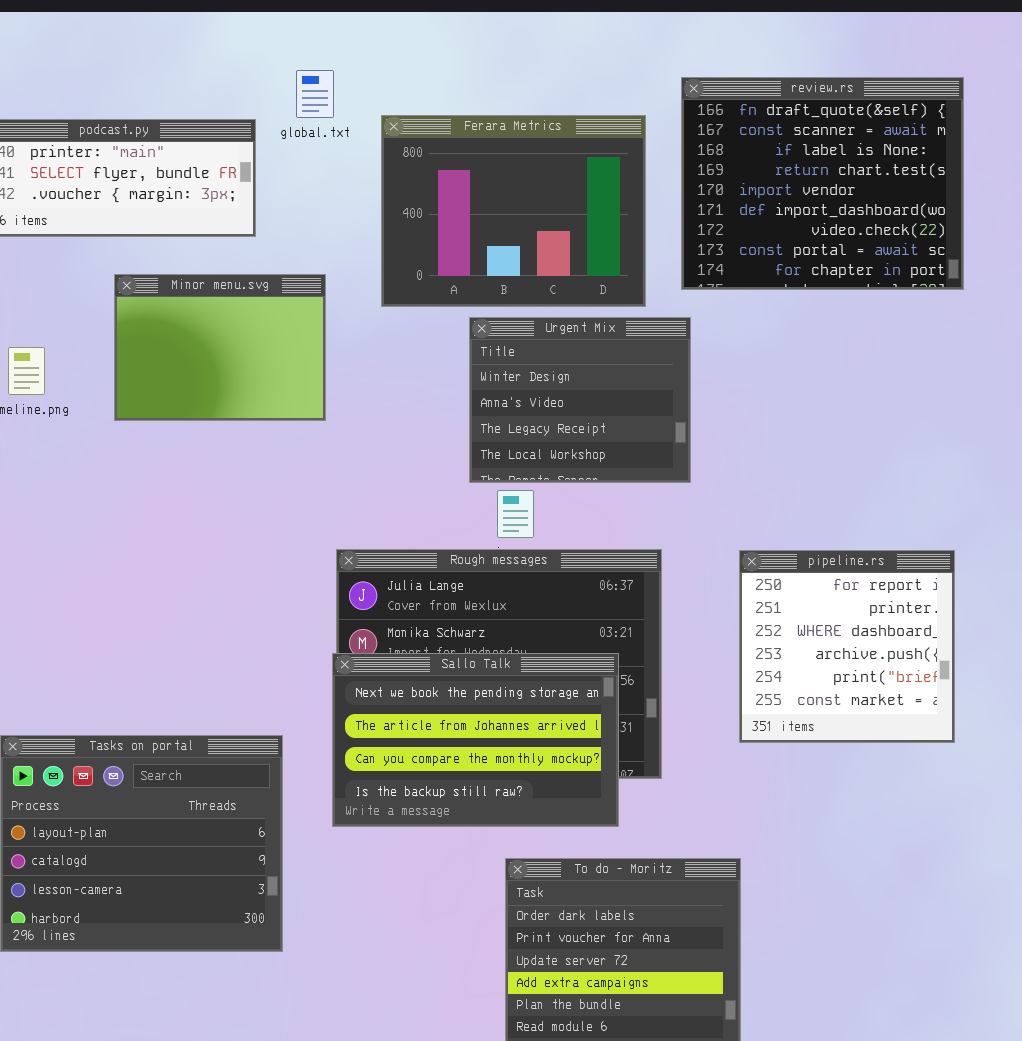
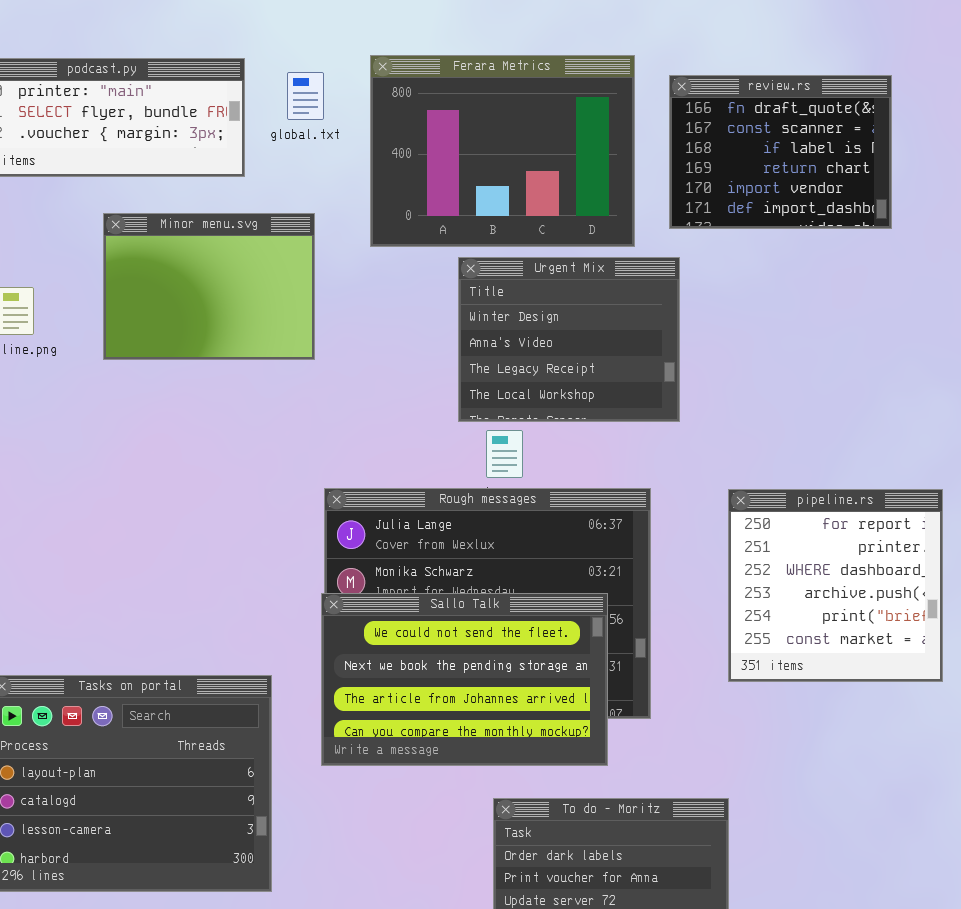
global.txt: [296,70,334,118] -> [287,72,324,120], moved
review.rs: [681,77,964,290] -> [669,75,892,229], resized
Sallo Talk: [332,653,619,827] -> [321,593,608,766], scrolled up 1 row

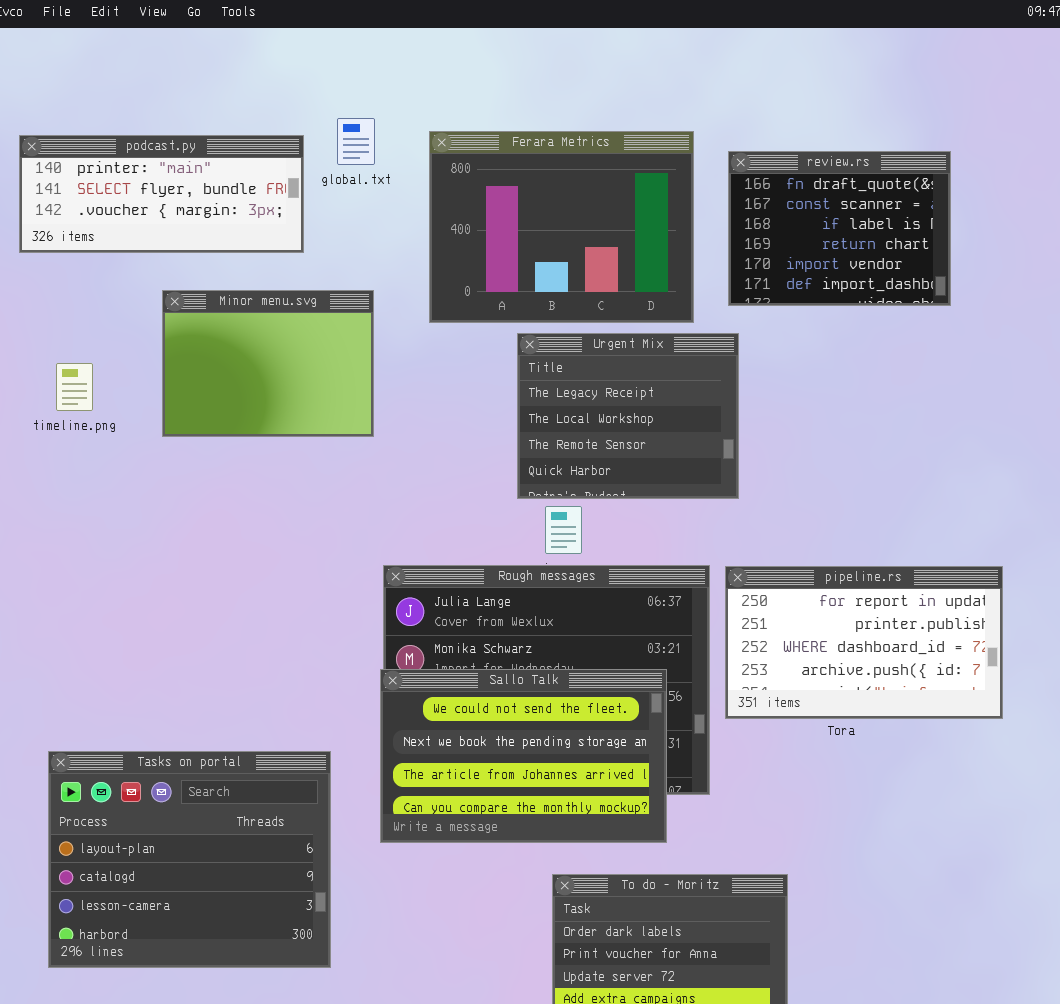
global.txt: [287,72,324,120] -> [337,118,375,165], moved
Urgent Mix: [458,257,680,422] -> [517,333,739,499], scrolled down 2 rows
pipeline.rs: [728,489,943,682] -> [725,566,1003,719], resized

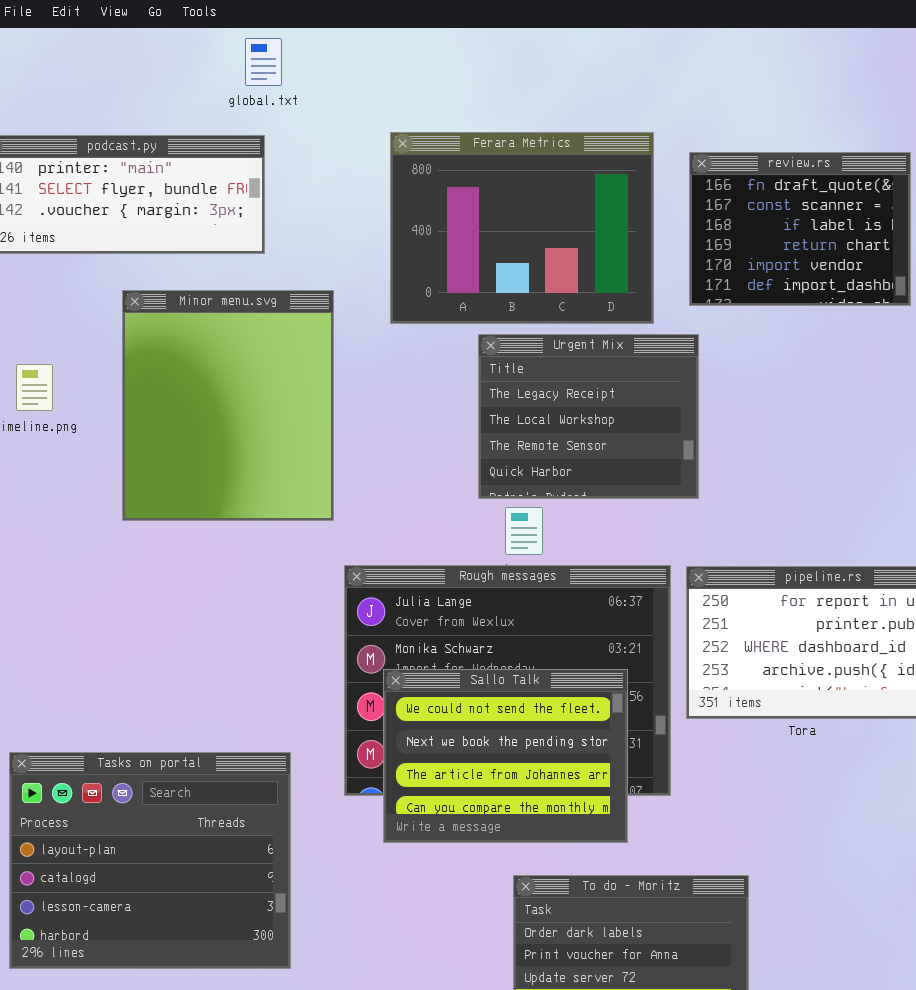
global.txt: [337,118,375,165] -> [245,38,282,86], moved
Minor menu.svg: [162,290,374,437] -> [122,290,334,521], resized
Sallo Talk: [380,669,667,843] -> [383,669,628,843], resized

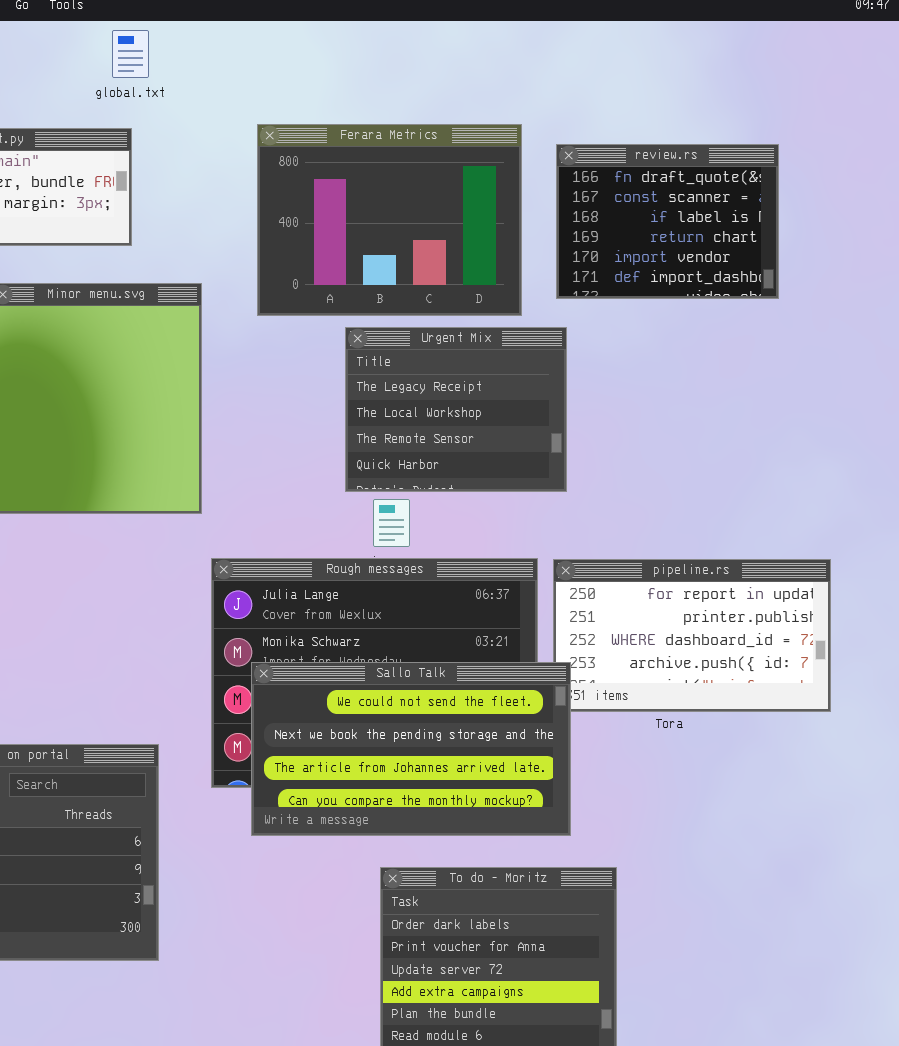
Sallo Talk: [383,669,628,843] -> [251,662,571,836], resized

